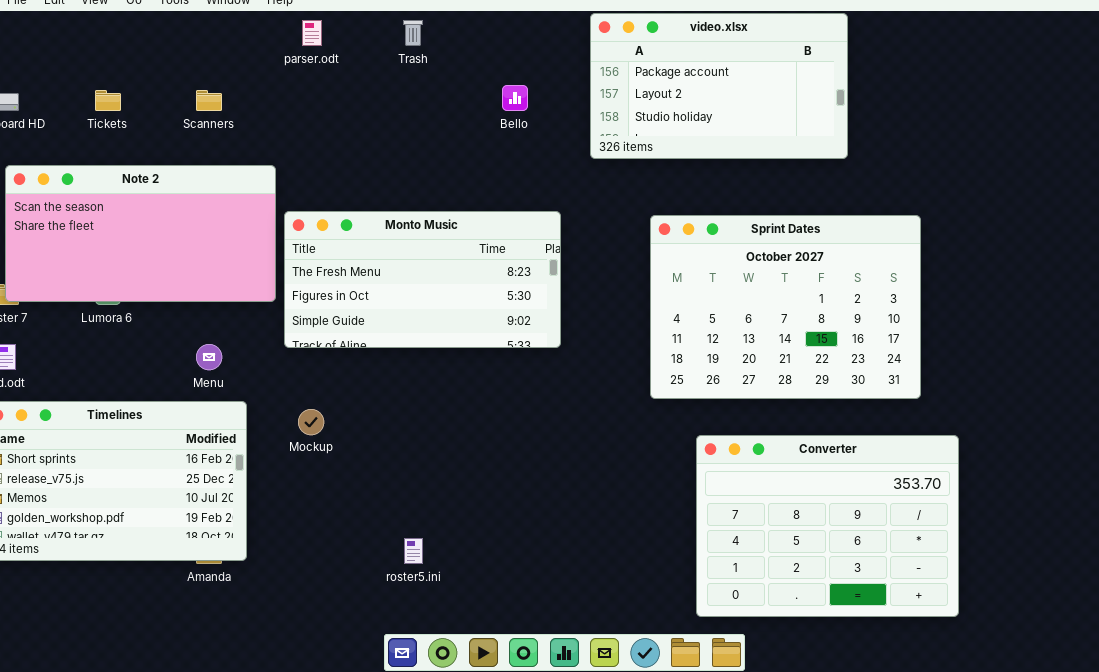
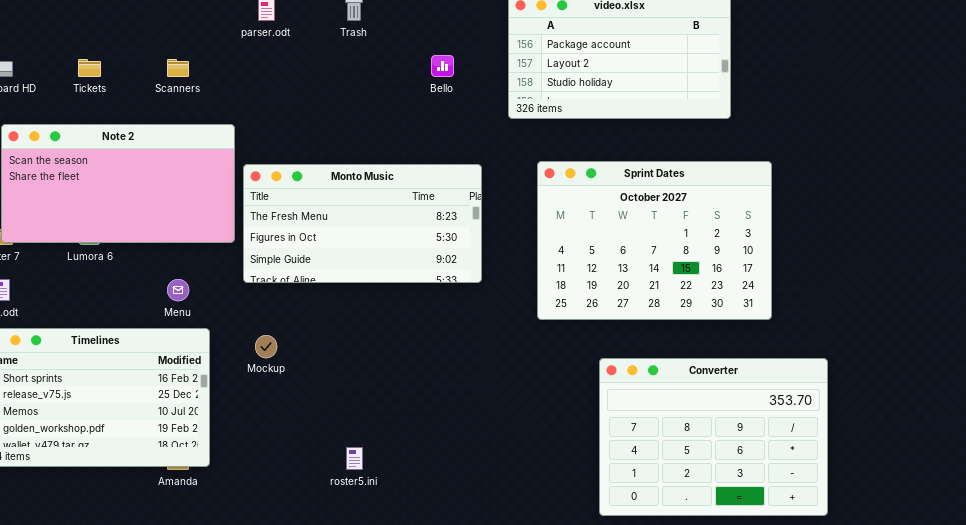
Sprint Dates: [650,215,921,399] -> [537,161,772,320], moved

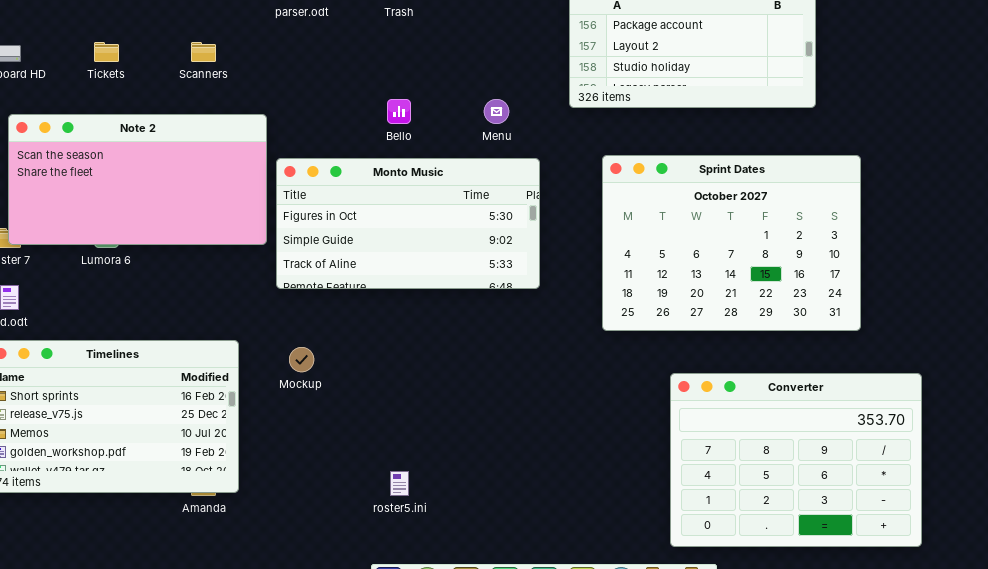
Bello: [431,55,454,77] -> [387,99,411,124], moved
Monto Music: [243,164,482,283] -> [276,158,540,289], scrolled down 1 row
Menu: [167,279,189,301] -> [484,99,509,124], moved

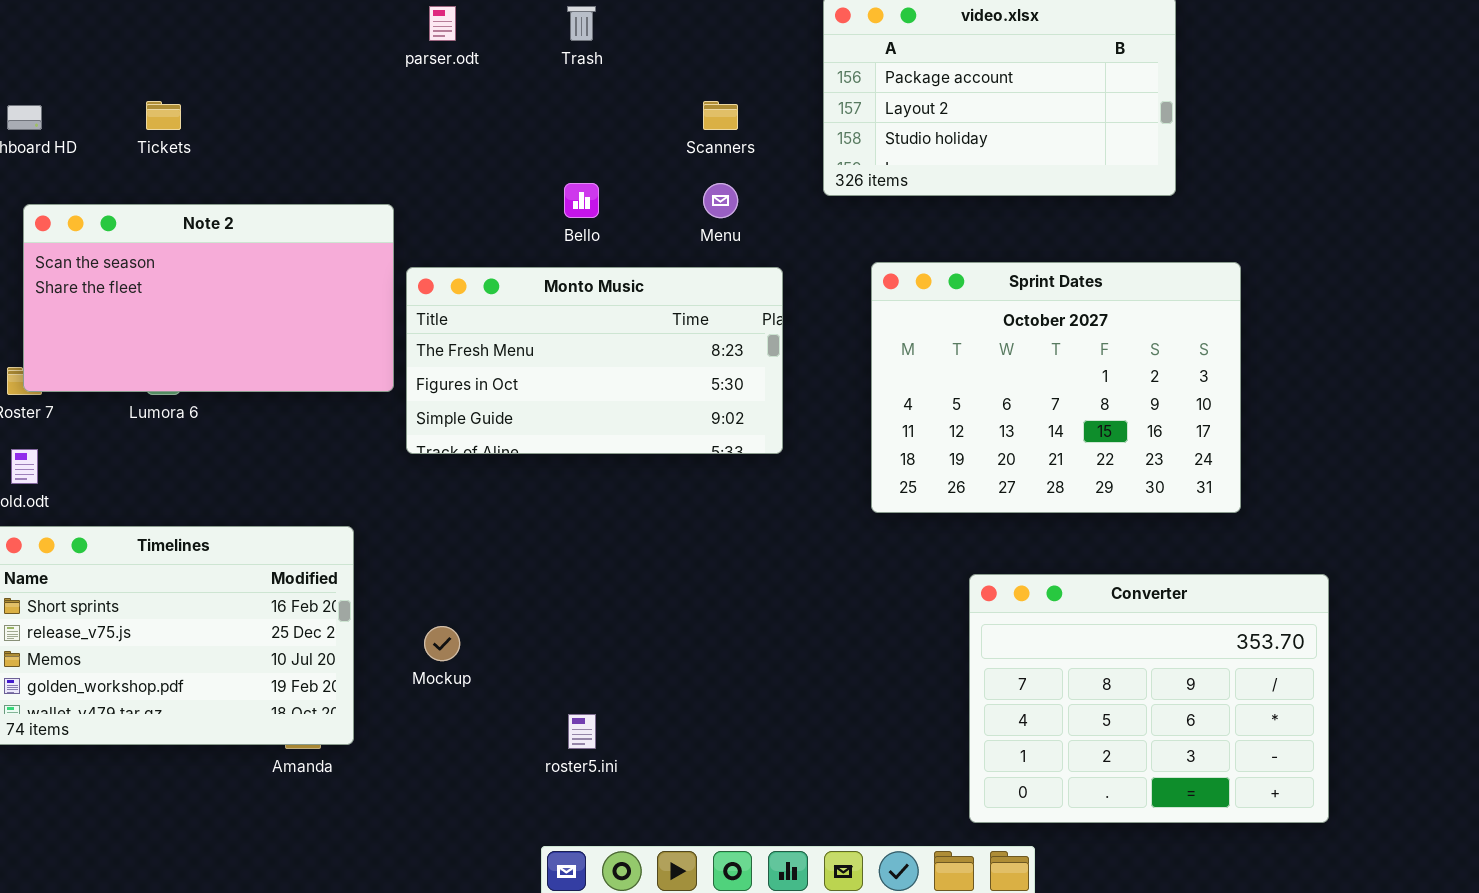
Scanners: [191,42,216,62] -> [703,101,738,130], moved
Monto Music: [276,158,540,289] -> [406,267,783,454], scrolled up 1 row
Mockup: [289,347,314,372] -> [424,626,460,661], moved

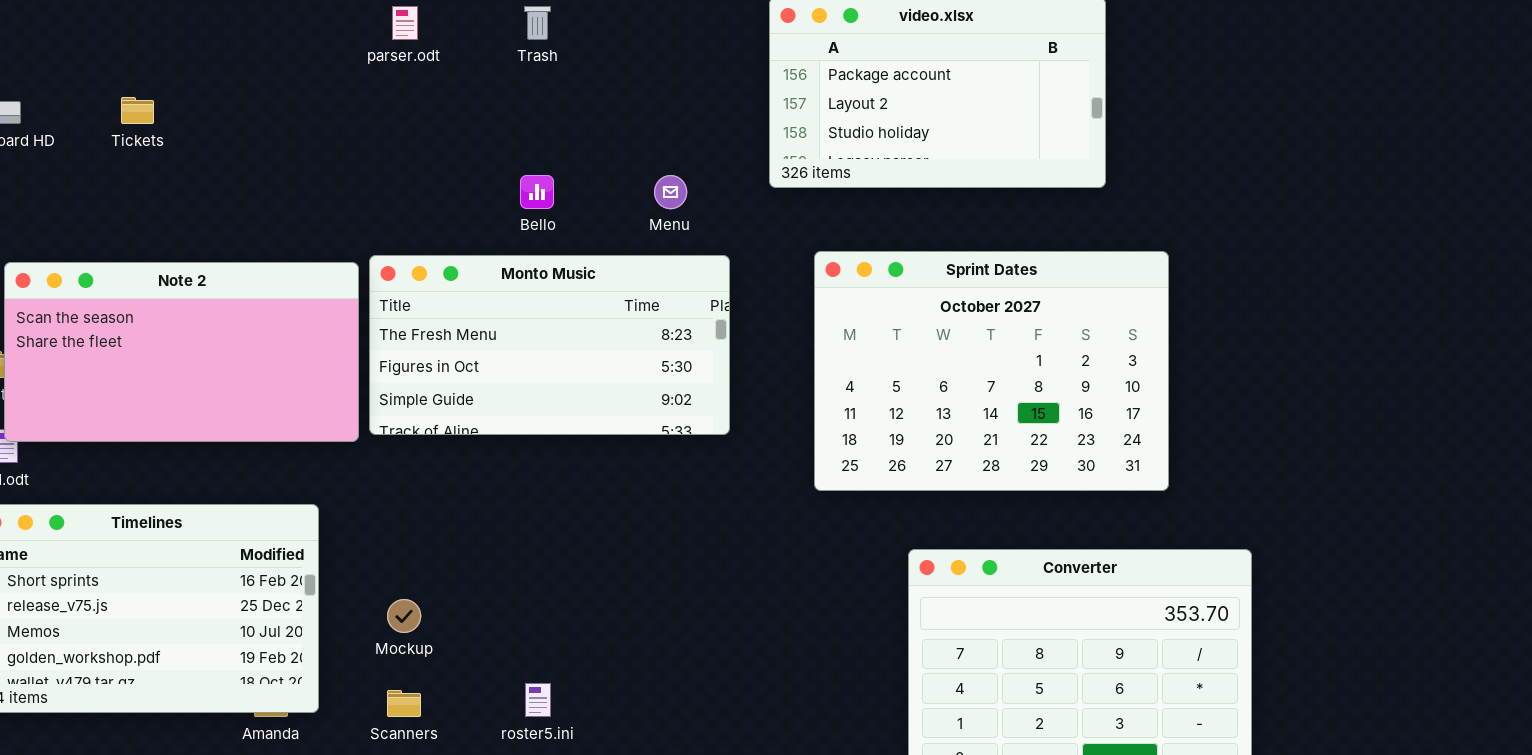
Scanners: [703,101,738,130] -> [387,690,421,717], moved
Note 2: [23,204,394,392] -> [4,262,359,442], moved

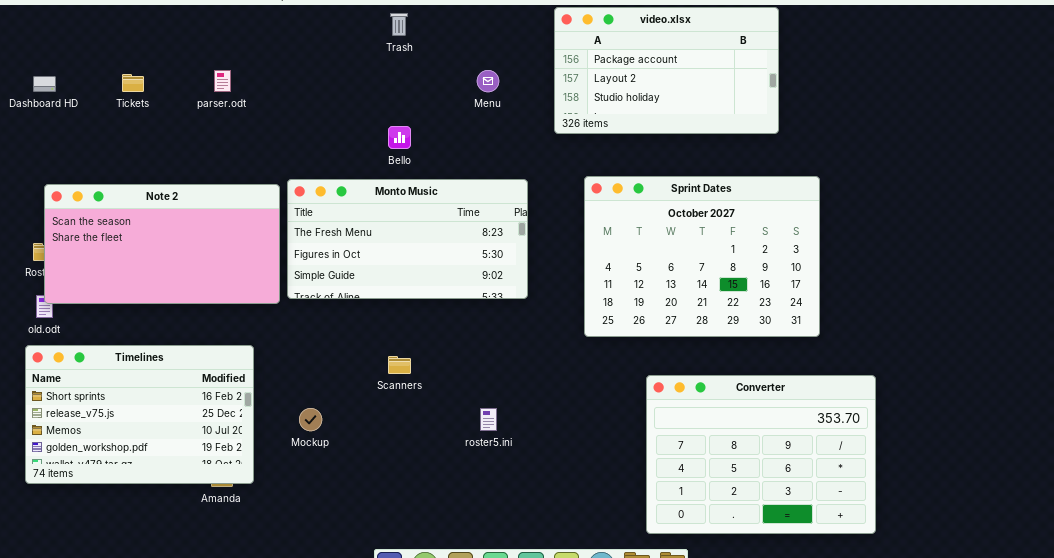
parser.odt: [392,6,418,40] -> [214,70,231,92], moved
Menu: [654,175,687,209] -> [477,70,499,92], moved
roster5.ini: [525,683,551,717] -> [480,408,497,431], moved
Scanners: [387,690,421,717] -> [388,356,411,374], moved

